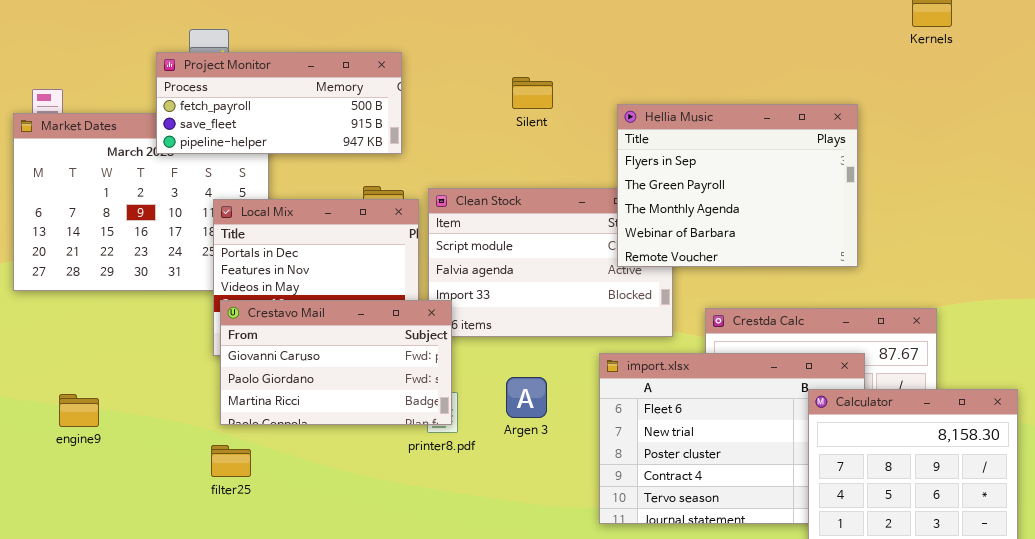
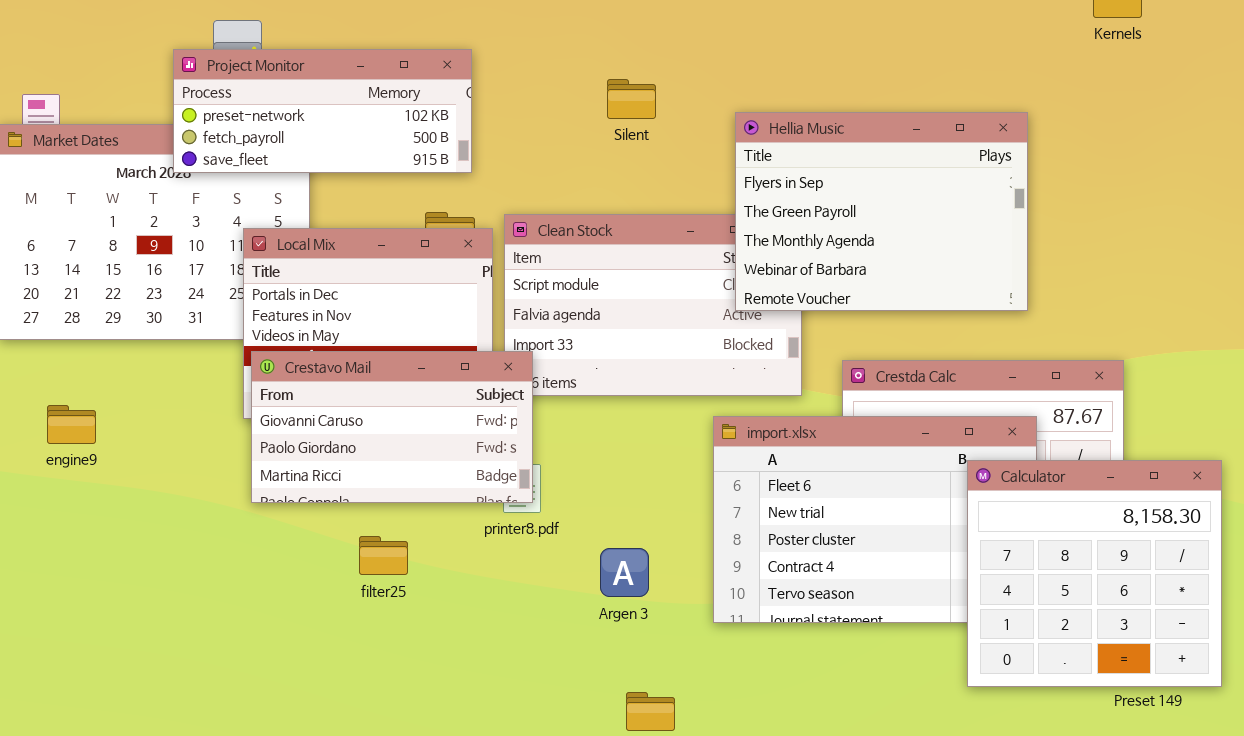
Project Monitor: [156,52,402,154] -> [173,49,472,173], scrolled up 1 row
Argen 3: [506,377,547,418] -> [600,548,649,597], moved
engine9: [59,394,99,427] -> [47,405,96,444], moved
filter25: [211,445,251,477] -> [359,536,408,575], moved

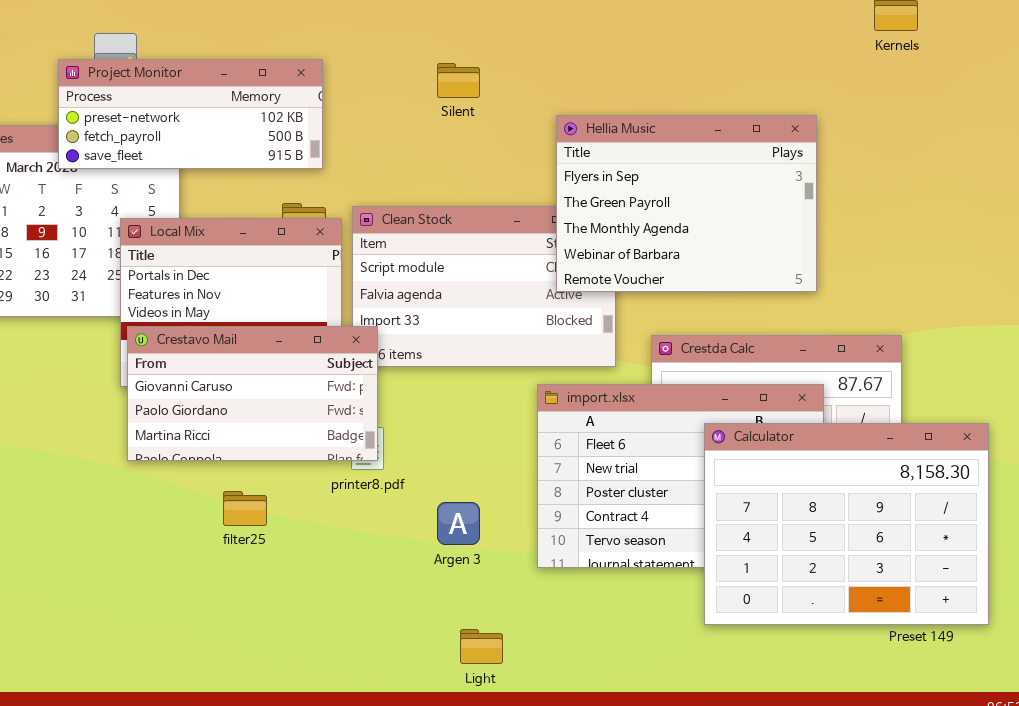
Silent: [607,79,656,119] -> [437,63,480,98], moved
Calculator: [967,460,1222,687] -> [704,423,989,625], resized

